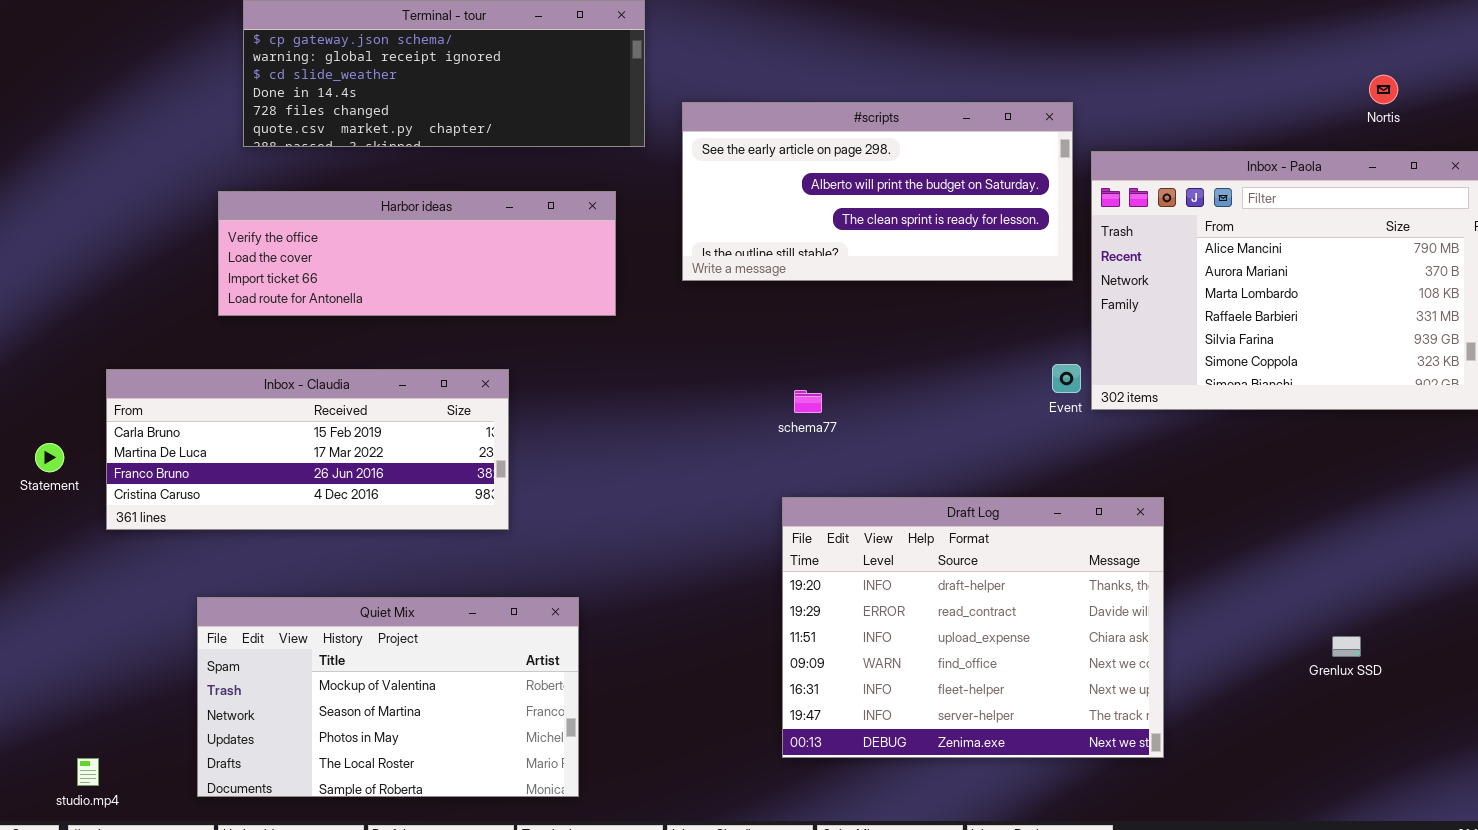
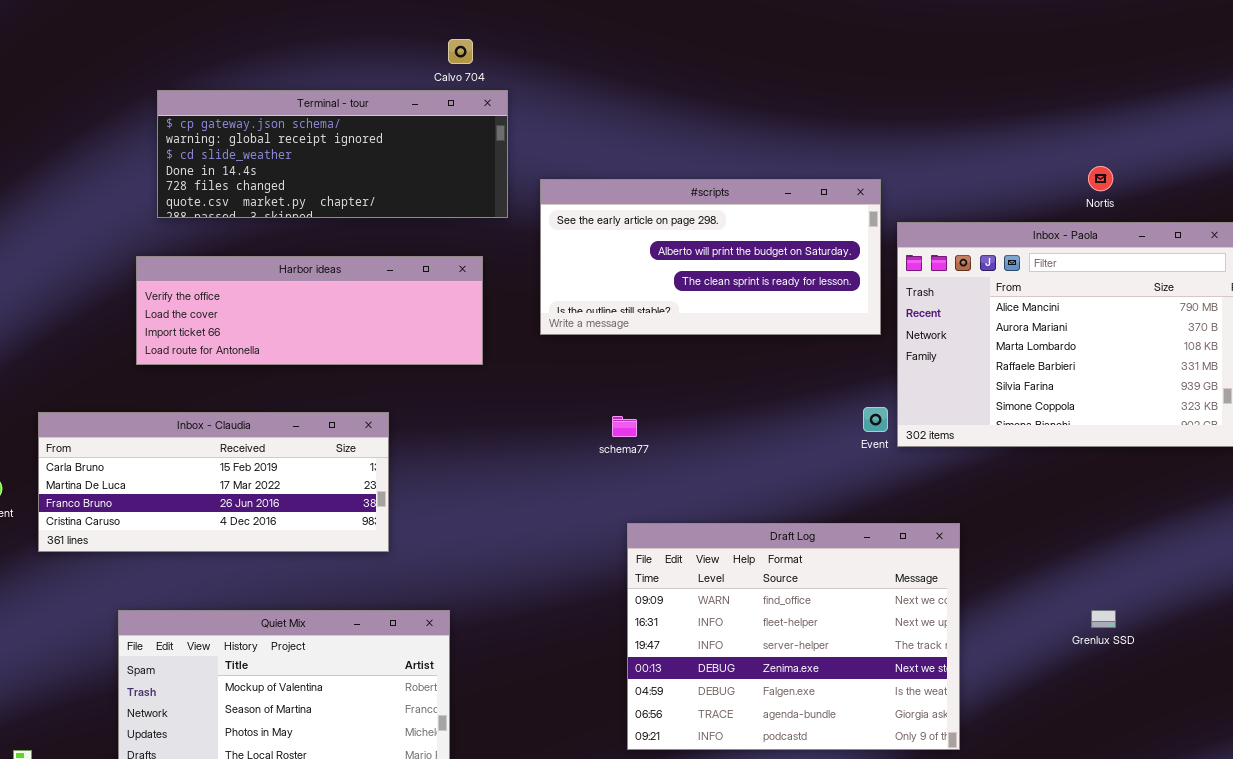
Nortis: [1369,75,1398,104] -> [1088,166,1113,191], moved
schema77: [794,390,822,413] -> [612,416,637,437], moved
Draft Log: [782,497,1164,758] -> [627,523,960,750], scrolled down 3 rows
Grenlux SSD: [1332,636,1361,657] -> [1091,610,1116,628], moved

